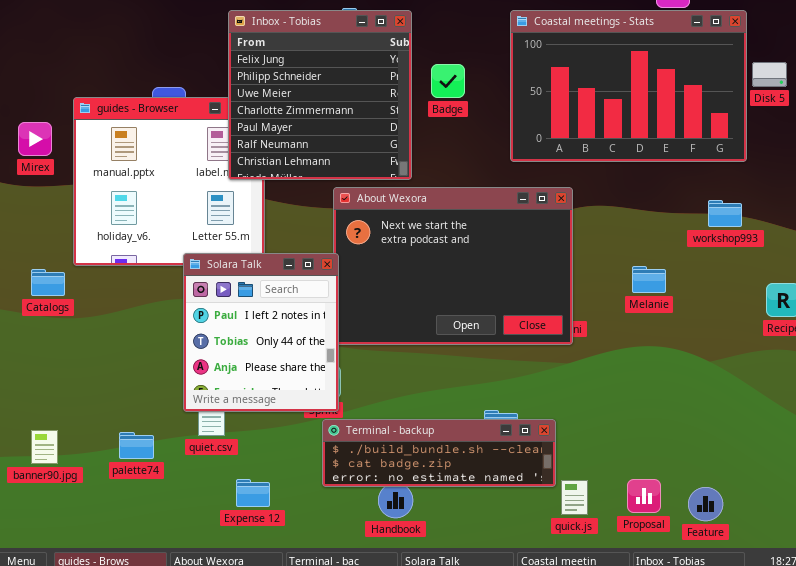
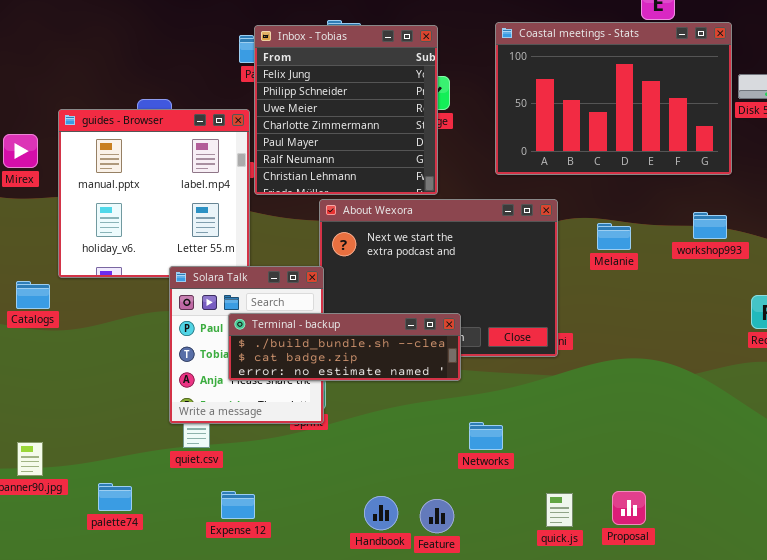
Inbox - Tobias: [228,10,412,180] -> [254,25,438,195], moved
Melanie: [632,266,666,293] -> [597,223,631,250], moved
Terminal - backup: [322,419,556,487] -> [228,313,461,381], moved
palette74: [119,432,154,459] -> [98,483,132,511], moved
Feature: [688,487,723,521] -> [420,499,454,533], moved

